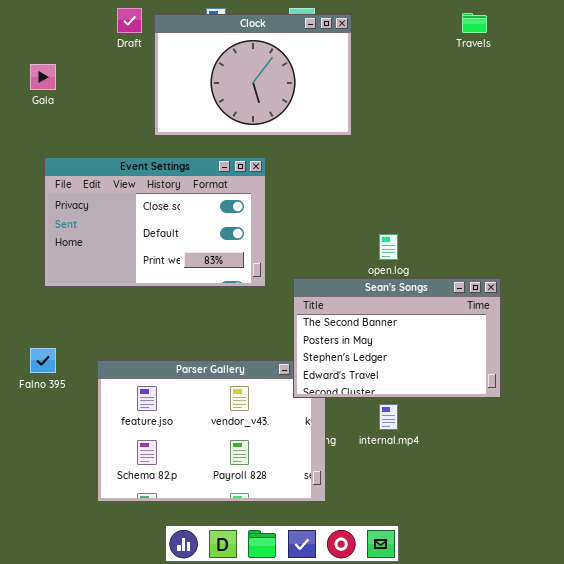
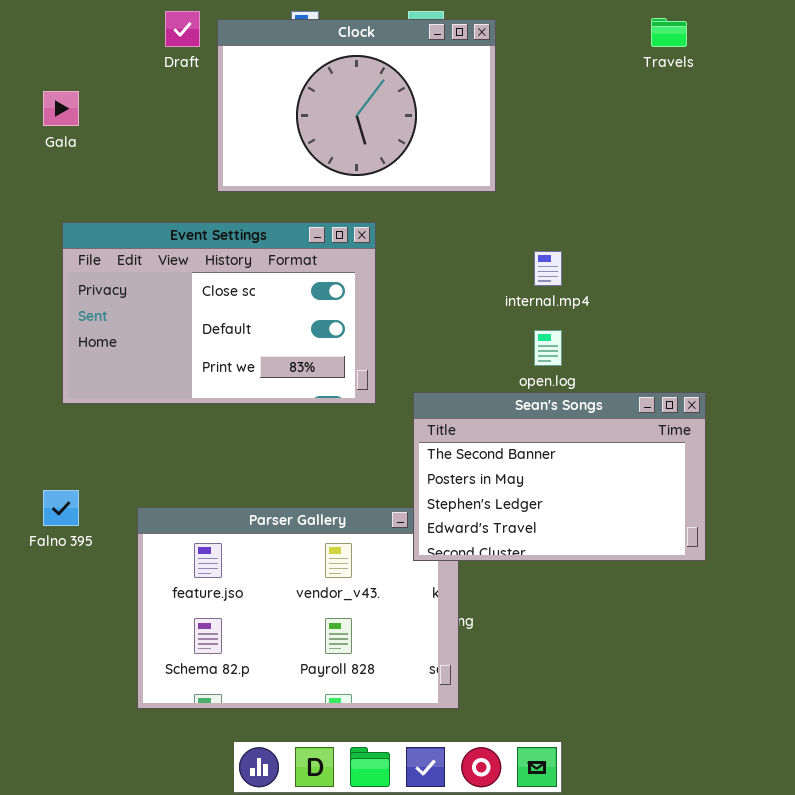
internal.mp4: [379,404,398,430] -> [534,251,562,286], moved

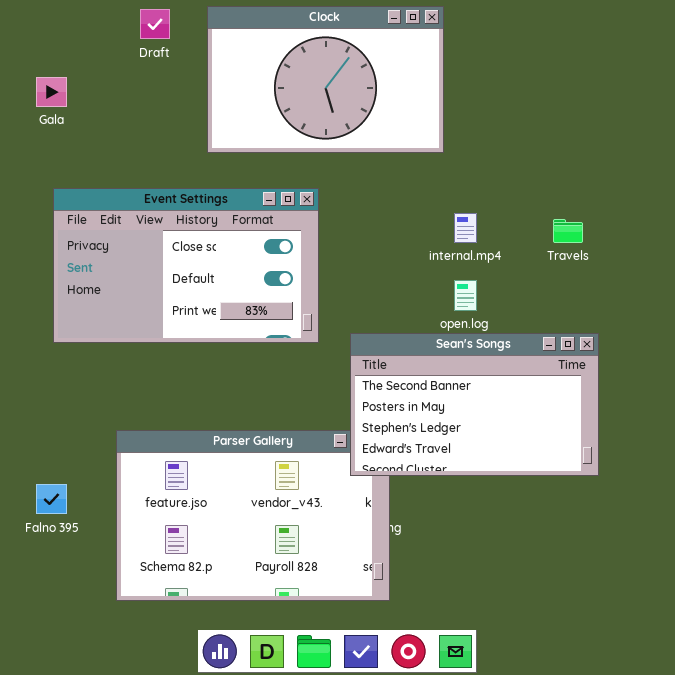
Travels: [651,18,687,47] -> [553,219,583,243], moved
Clock: [217,19,496,192] -> [207,6,444,153], moved
Falno 395: [43,490,79,526] -> [36,484,67,514], moved

